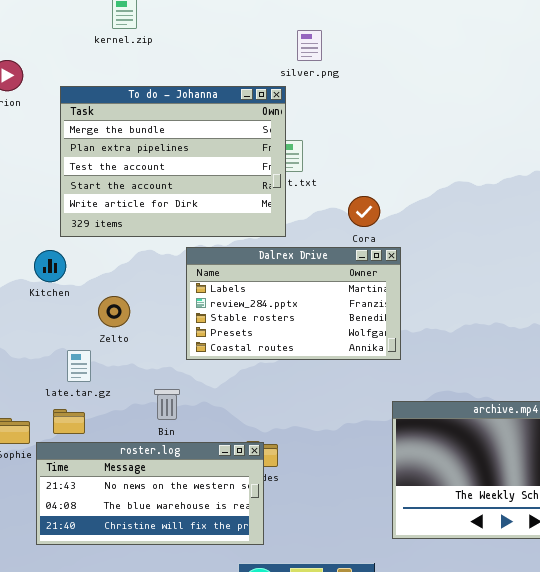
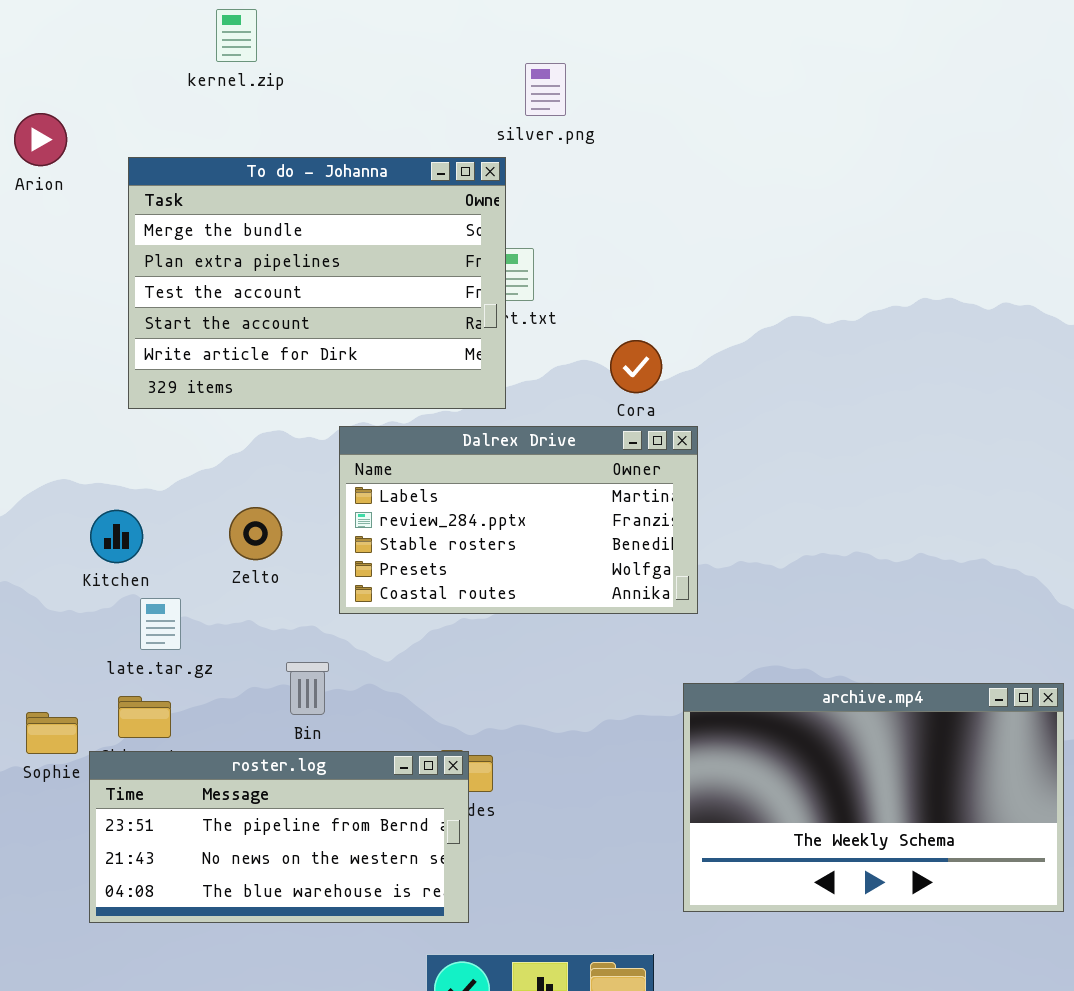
Kitchen: [34,250,66,282] -> [90,510,143,563], moved
Zelto: [98,296,130,327] -> [229,507,282,560], moved
roster.log: [36,442,264,545] -> [89,751,469,923], scrolled up 1 row

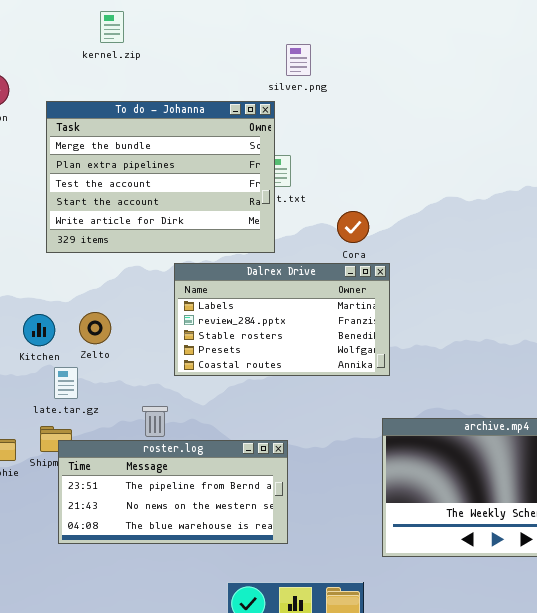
Zelto: [229,507,282,560] -> [79,312,111,344], moved
roster.log: [89,751,469,923] -> [58,440,288,544], moved

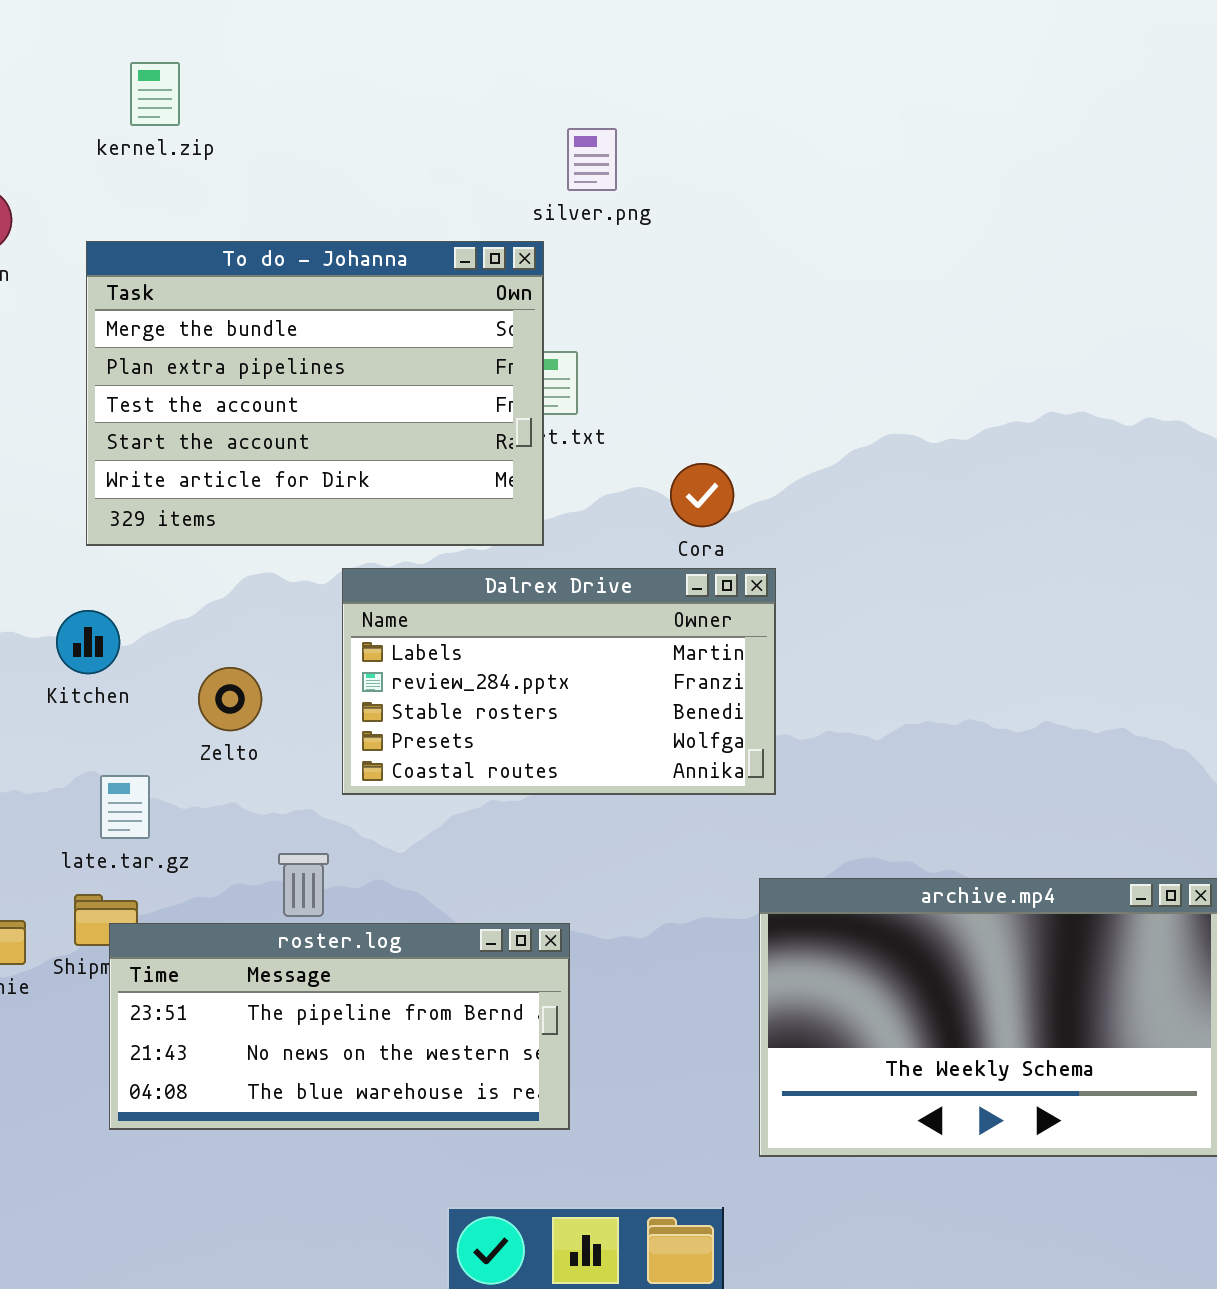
kernel.zip: [100,11,124,43] -> [130,62,180,126], moved
Zelto: [79,312,111,344] -> [198,667,262,731], moved
Kitchen: [23,314,55,346] -> [56,610,120,674], moved

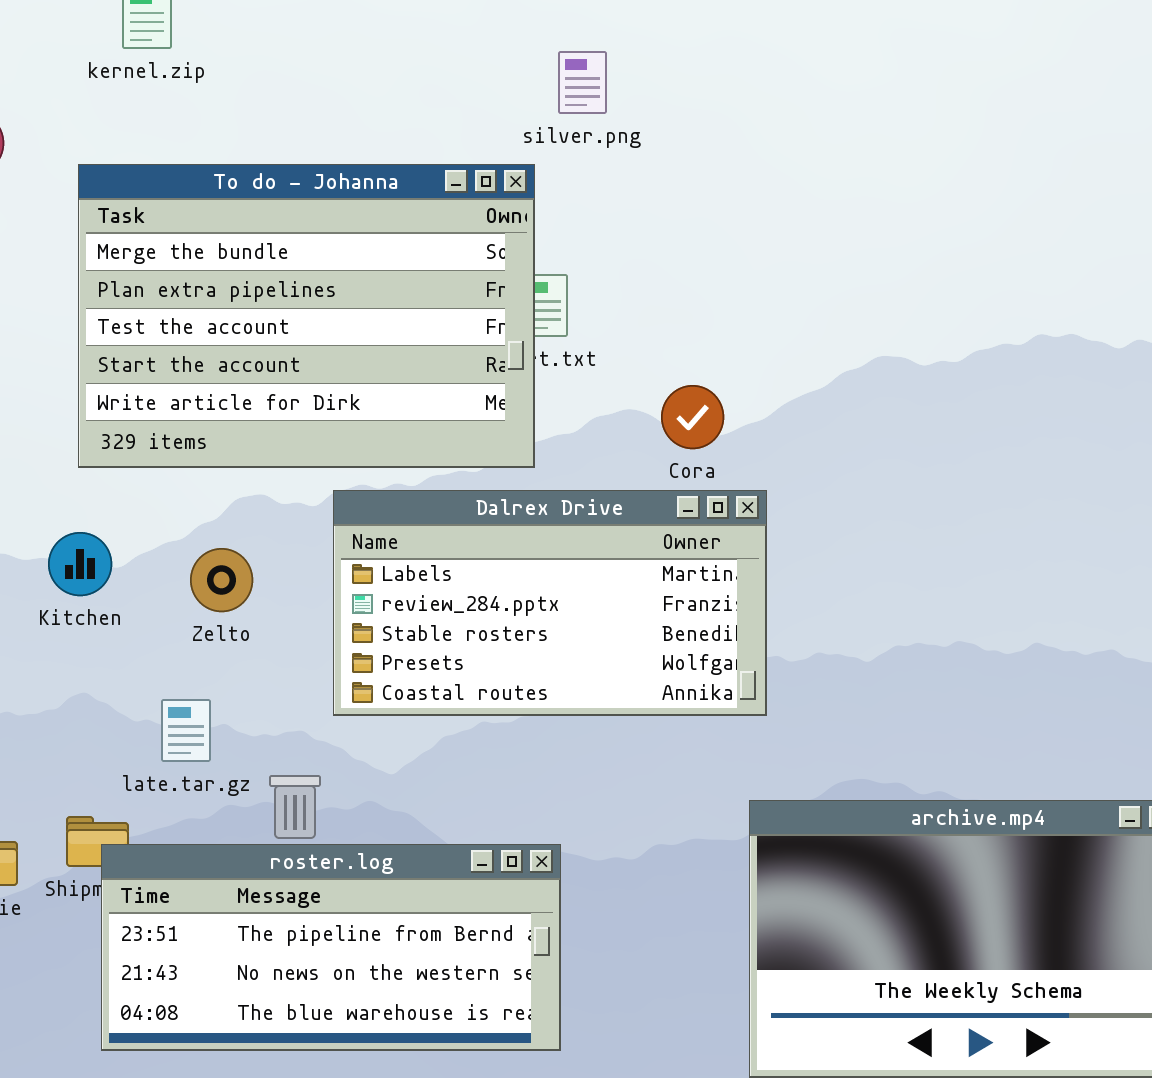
Zelto: [198,667,262,731] -> [190,548,253,612], moved
late.tar.gz: [100,775,150,839] -> [161,699,211,762], moved

